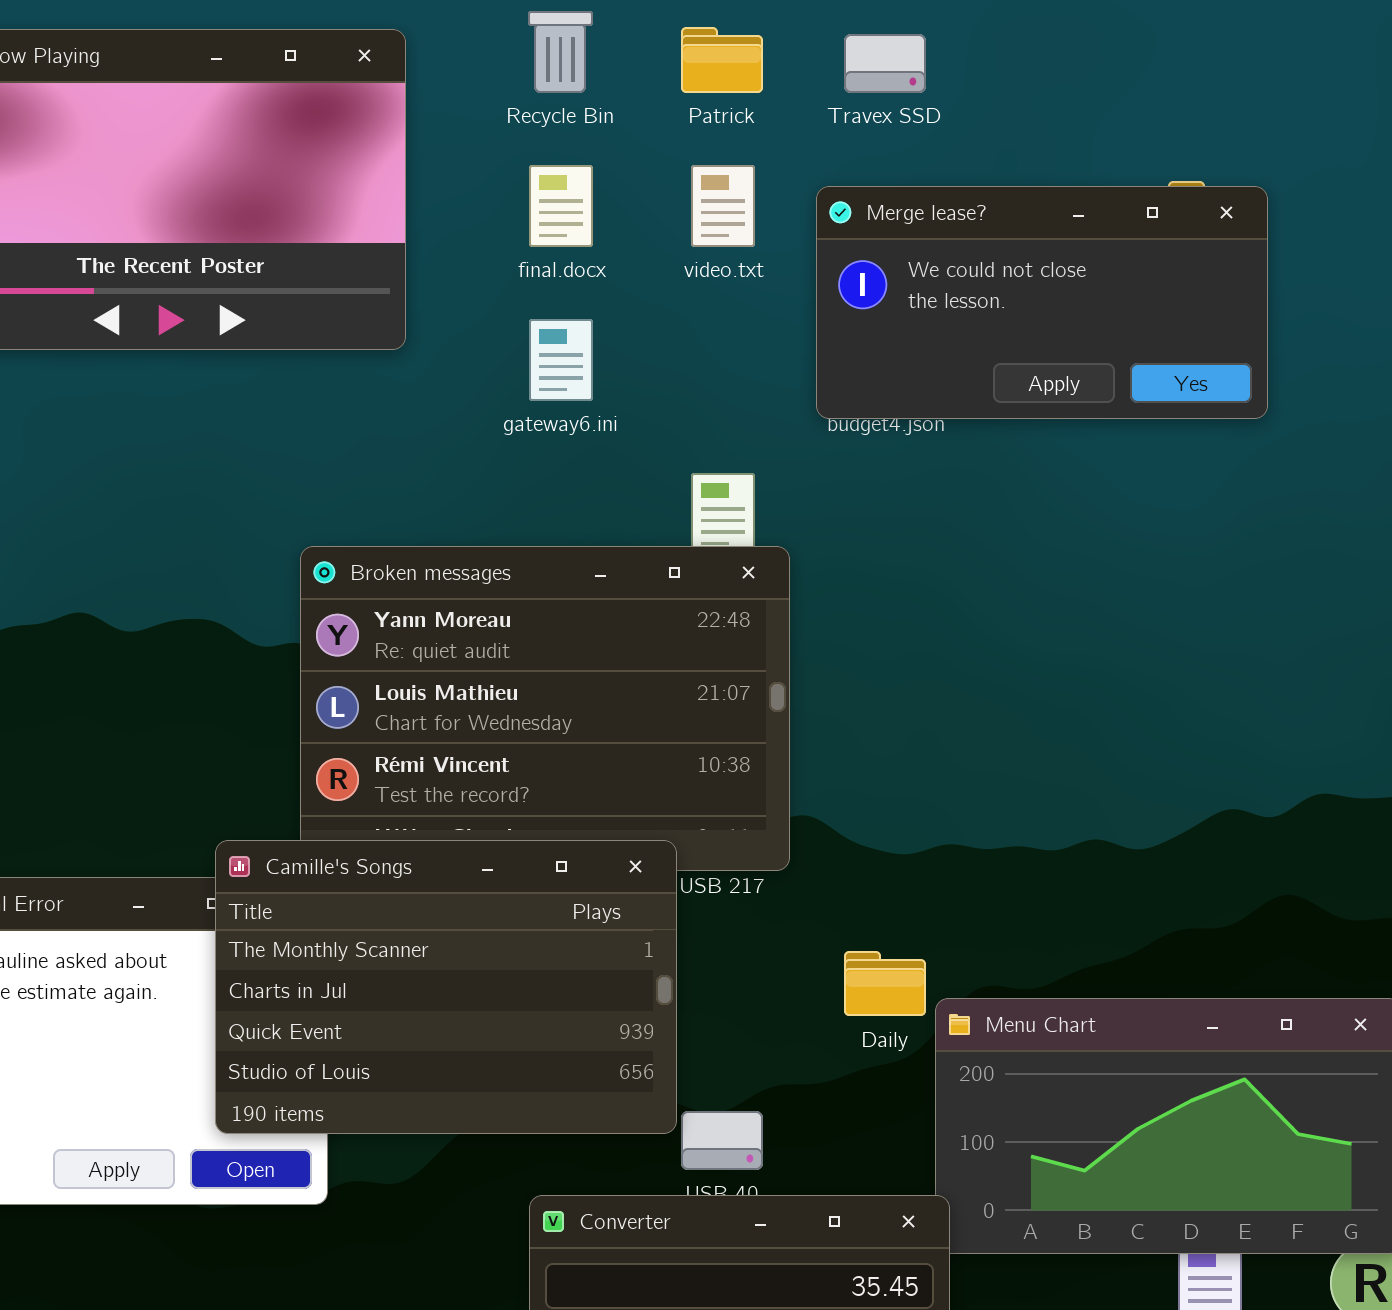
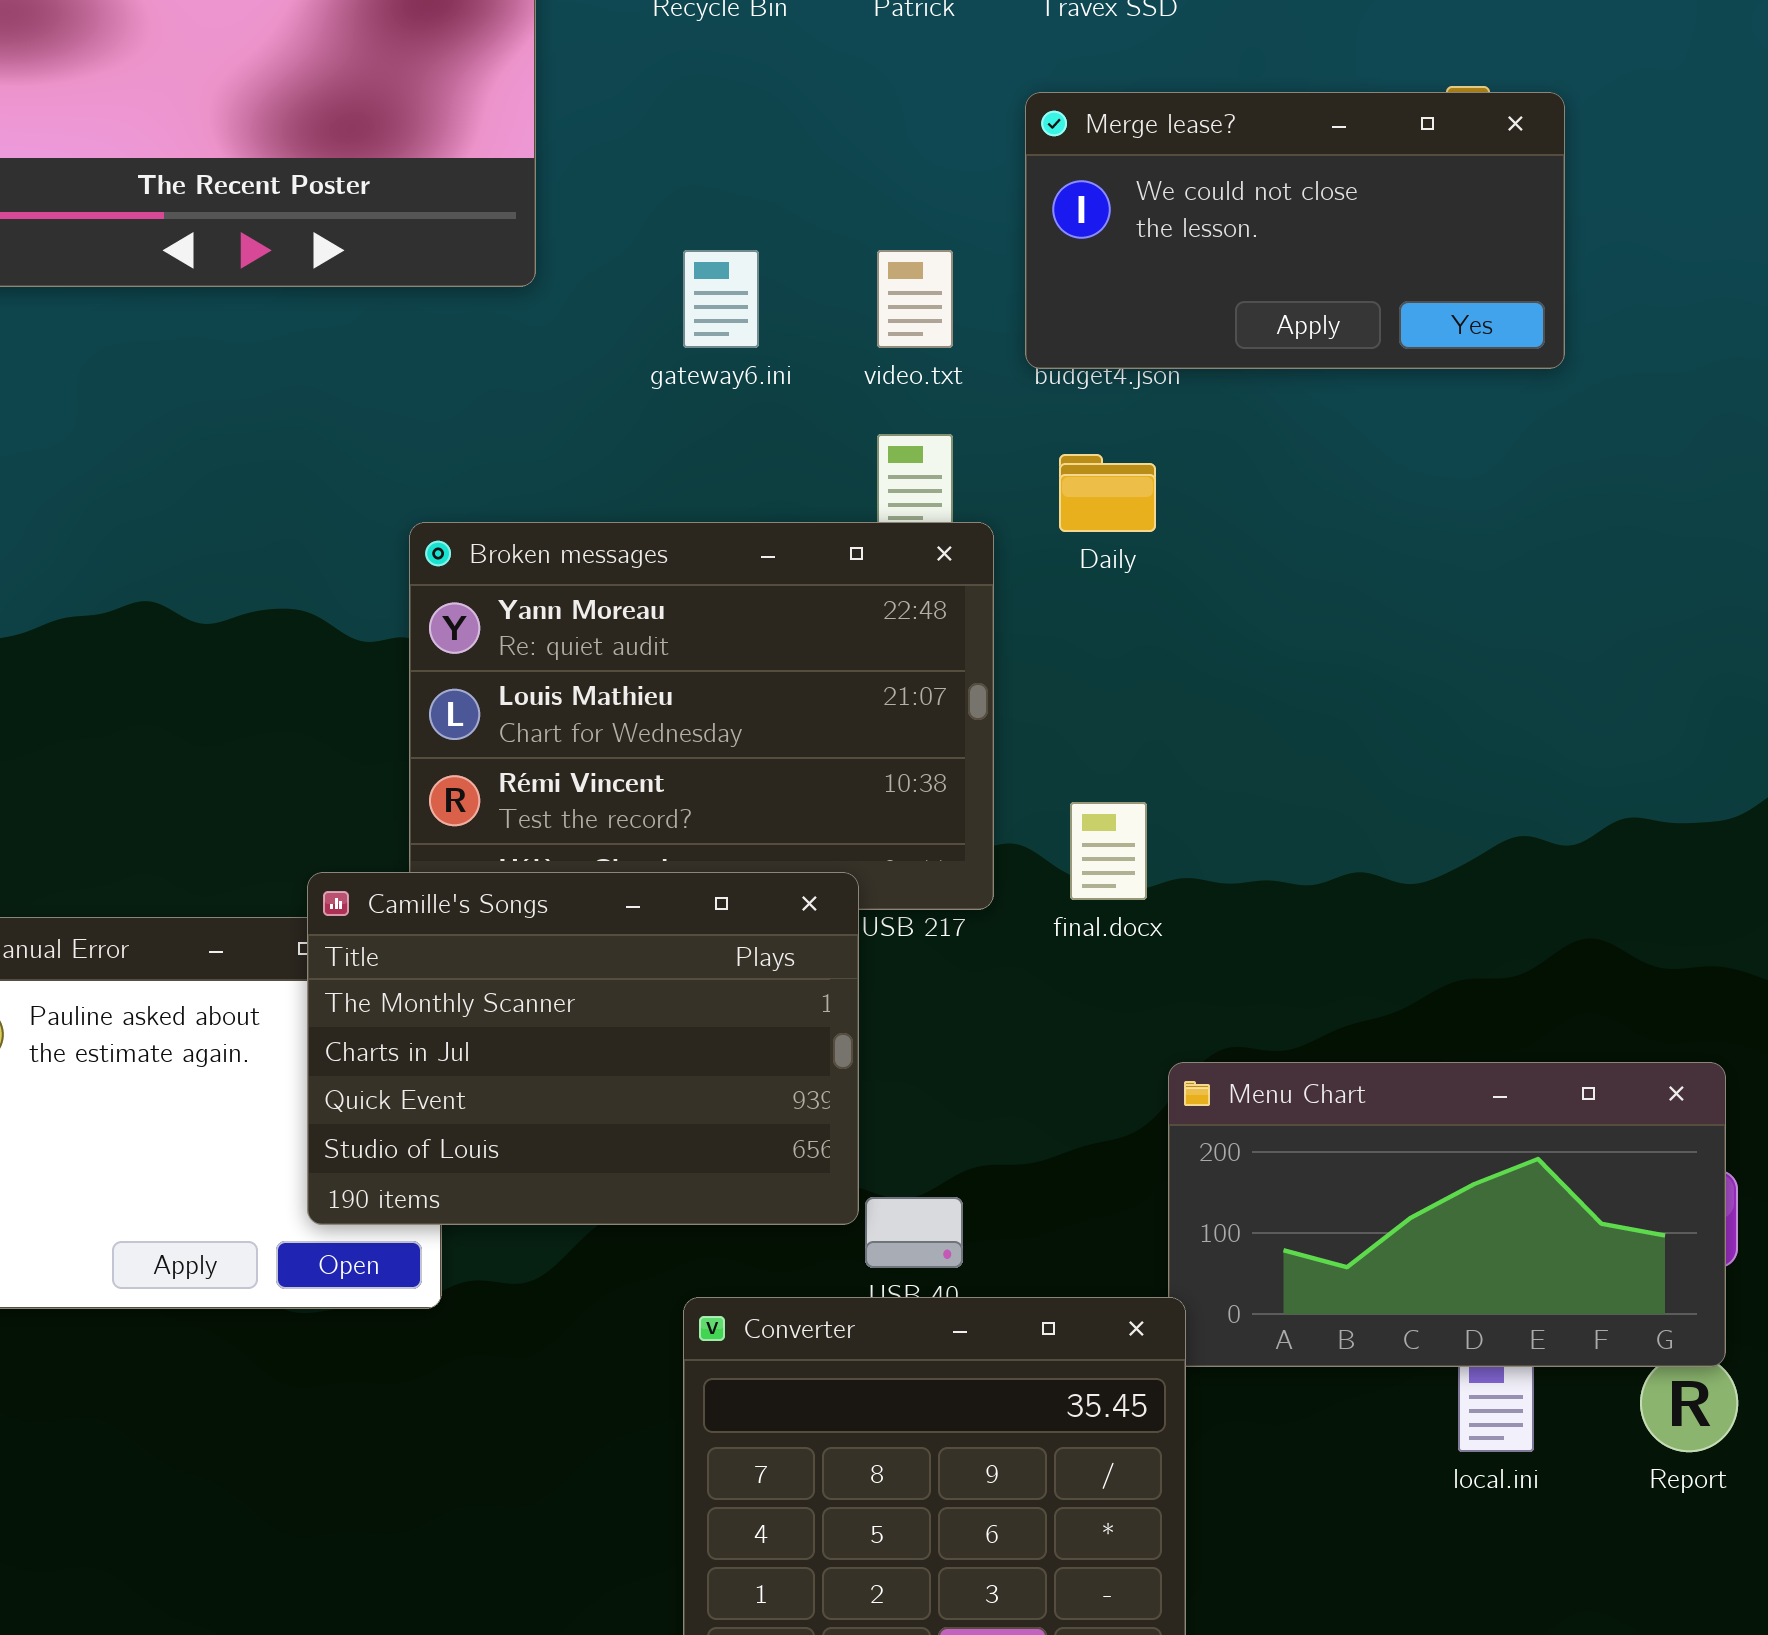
final.docx: [529,165,593,247] -> [1070,802,1147,900], moved
video.txt: [691,165,755,247] -> [877,250,953,348], moved
Daily: [844,951,926,1016] -> [1059,454,1156,532], moved

